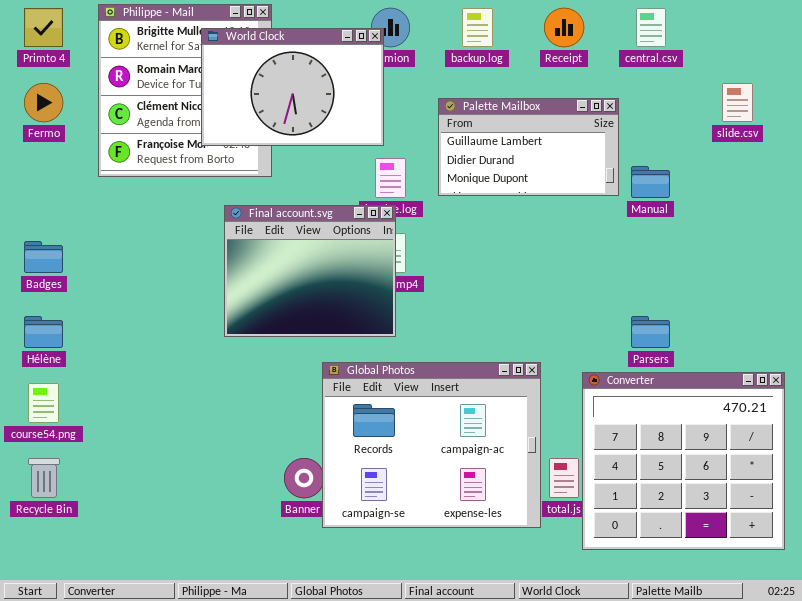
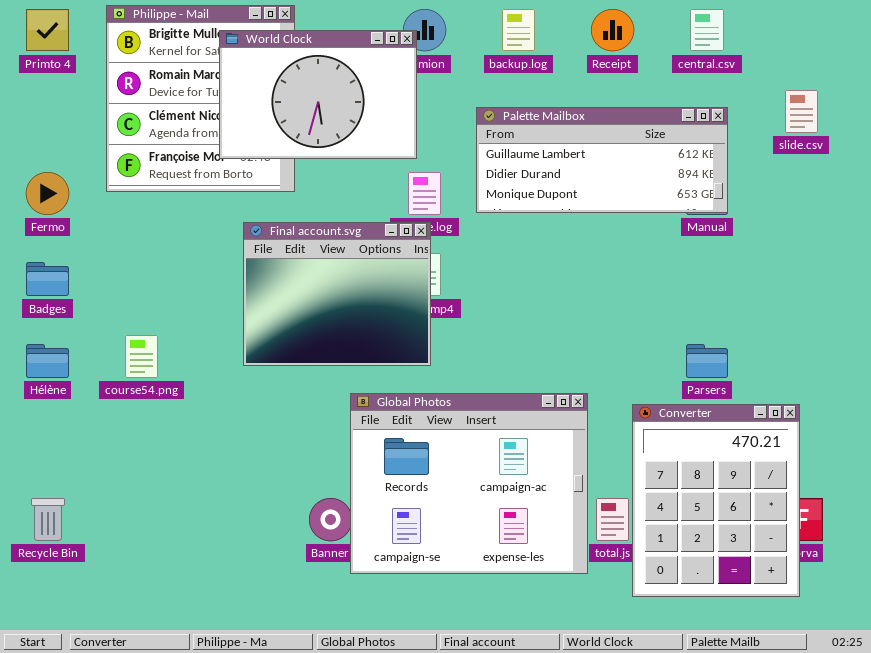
Fermo: [24,83,63,122] -> [26,172,69,215], moved
Palette Mailbox: [438,98,619,196] -> [476,107,728,213], resized
Converter: [582,372,785,550] -> [632,404,800,597], resized
course54.png: [28,383,59,423] -> [125,335,158,378], moved

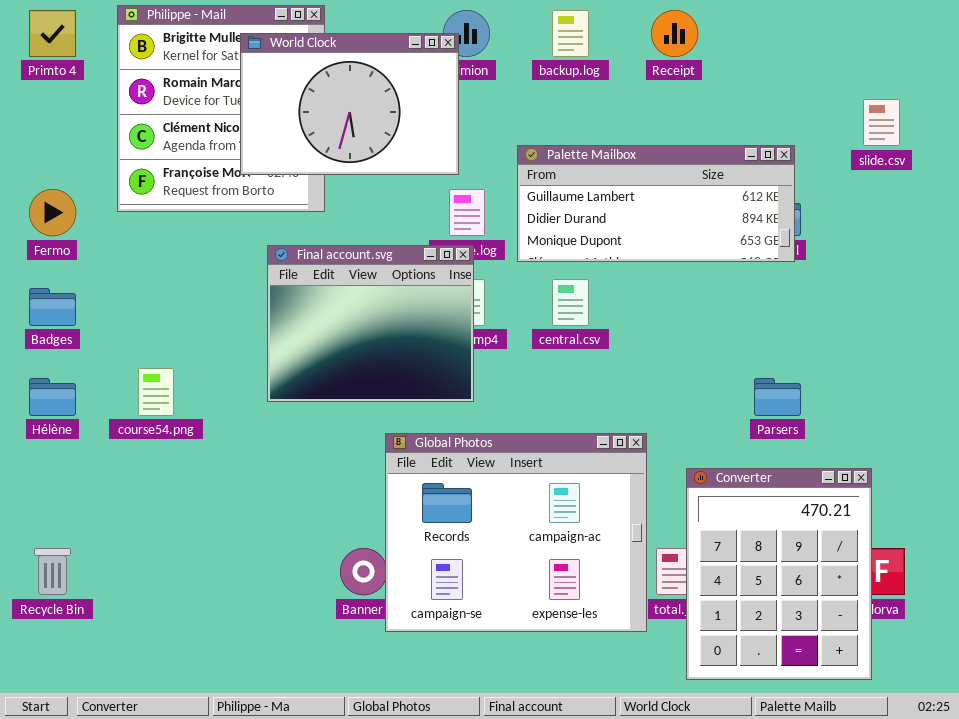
central.csv: [690,9,724,51] -> [552,279,589,326], moved
Palette Mailbox: [476,107,728,213] -> [517,145,795,262], moved
Converter: [632,404,800,597] -> [686,468,872,680], moved

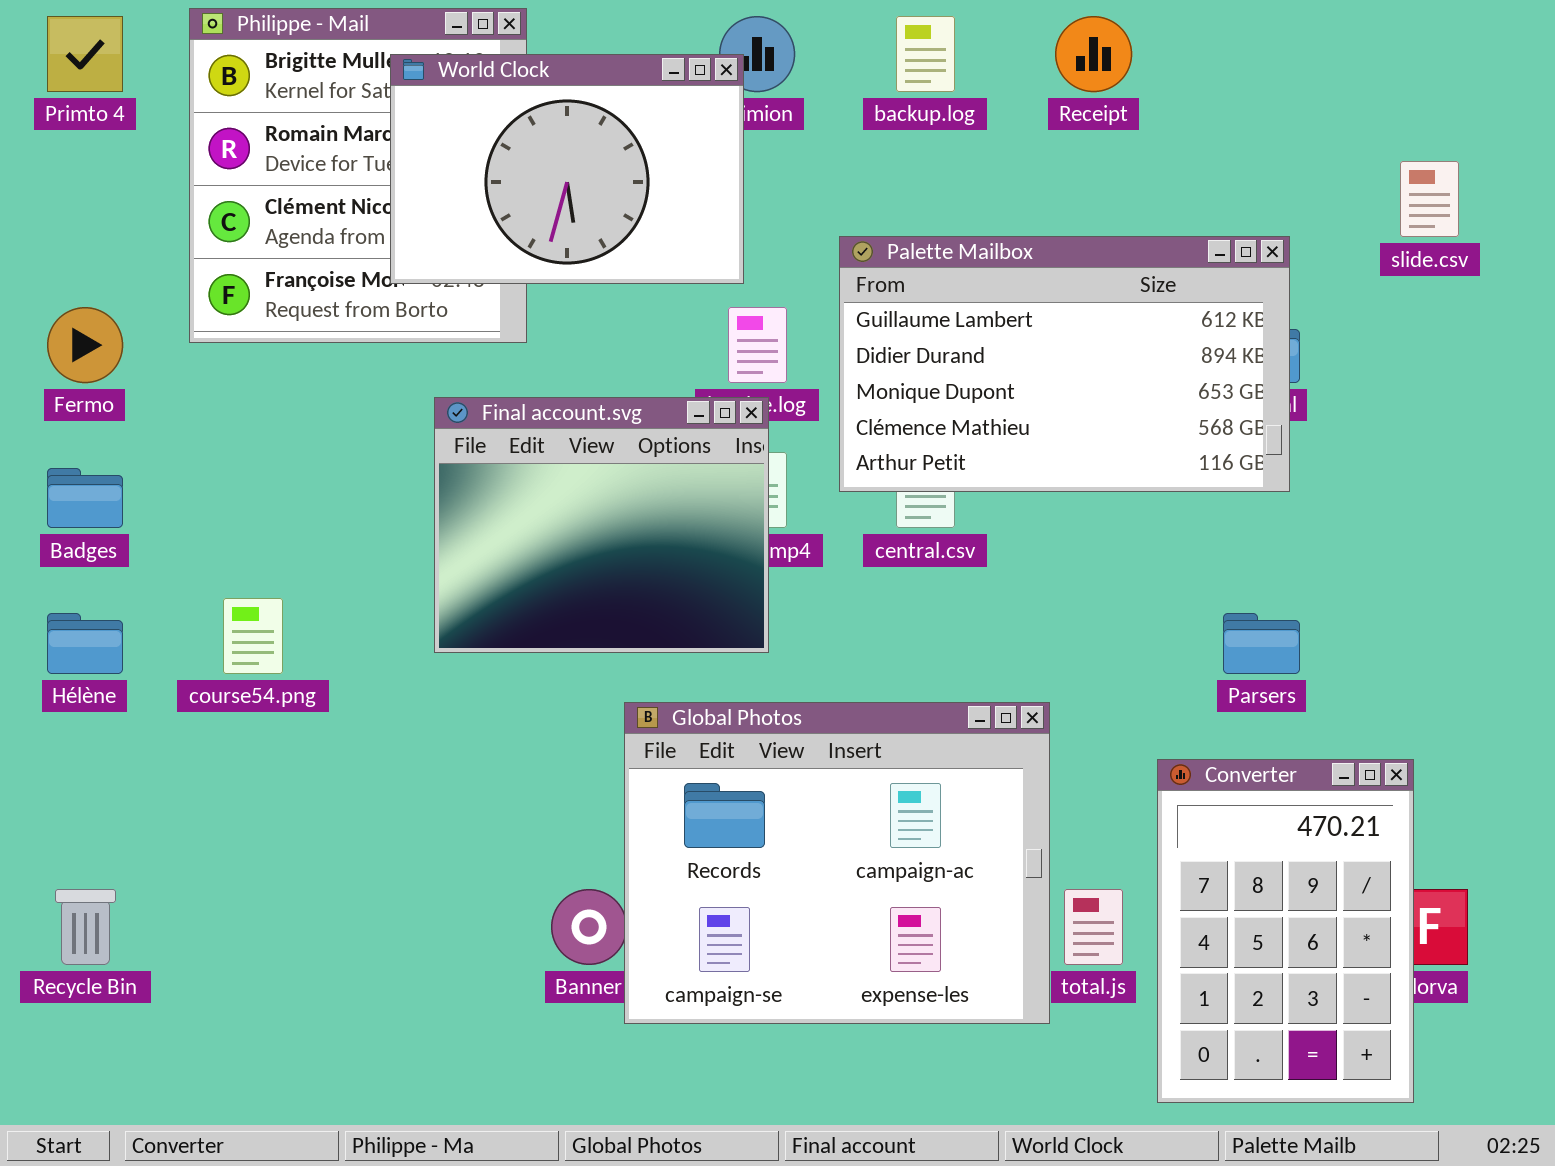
Palette Mailbox: [517,145,795,262] -> [839,236,1290,492], resized
Converter: [686,468,872,680] -> [1157,759,1414,1103], resized

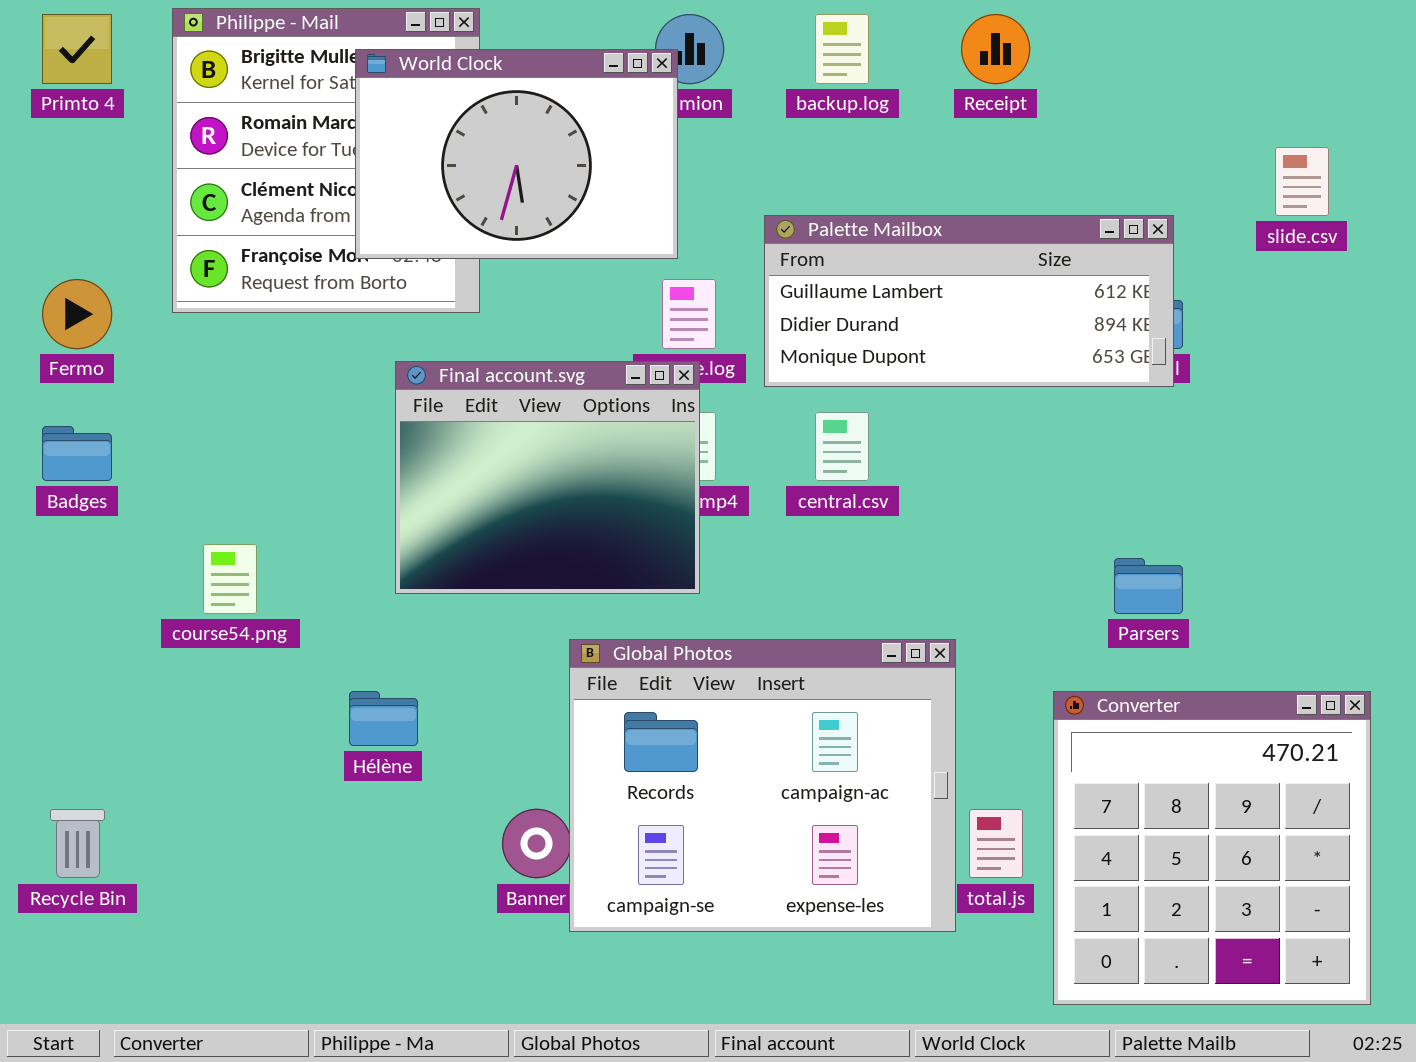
Palette Mailbox: [839,236,1290,492] -> [764,215,1174,387], resized
Hélène: [47,613,123,674] -> [349,691,418,746], moved
Converter: [1157,759,1414,1103] -> [1053,691,1371,1005], resized

